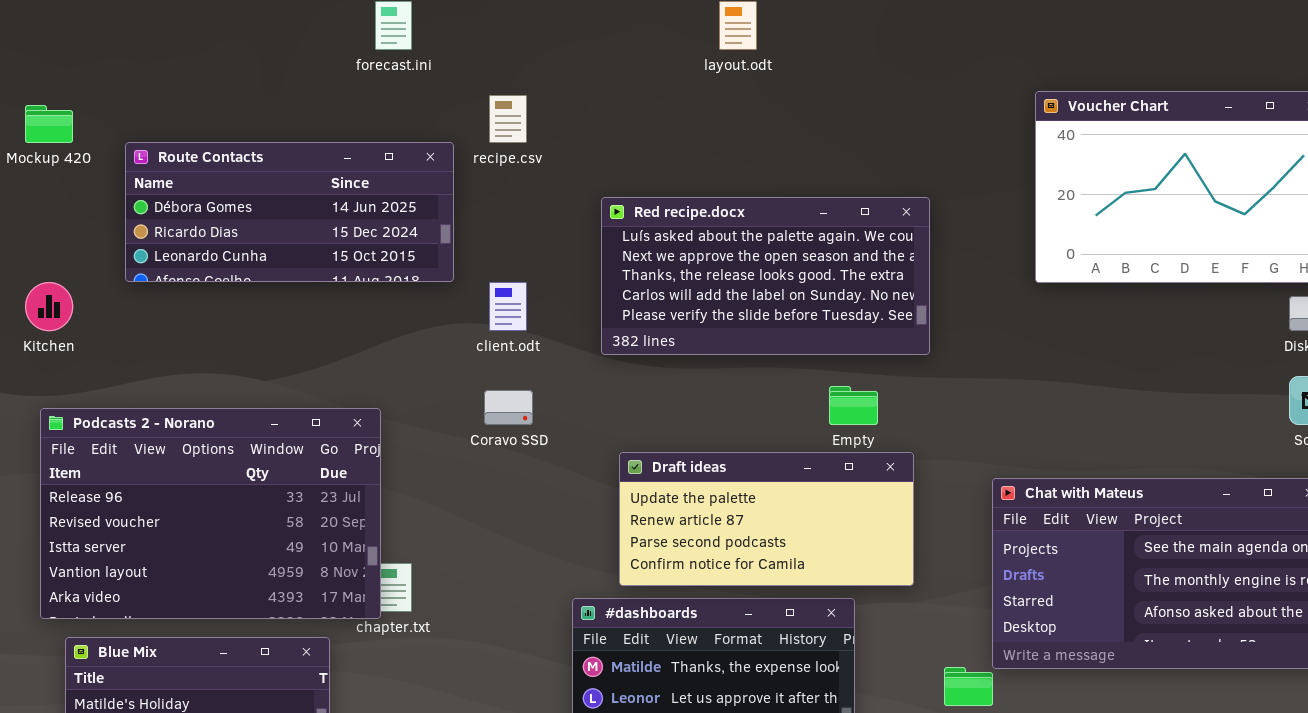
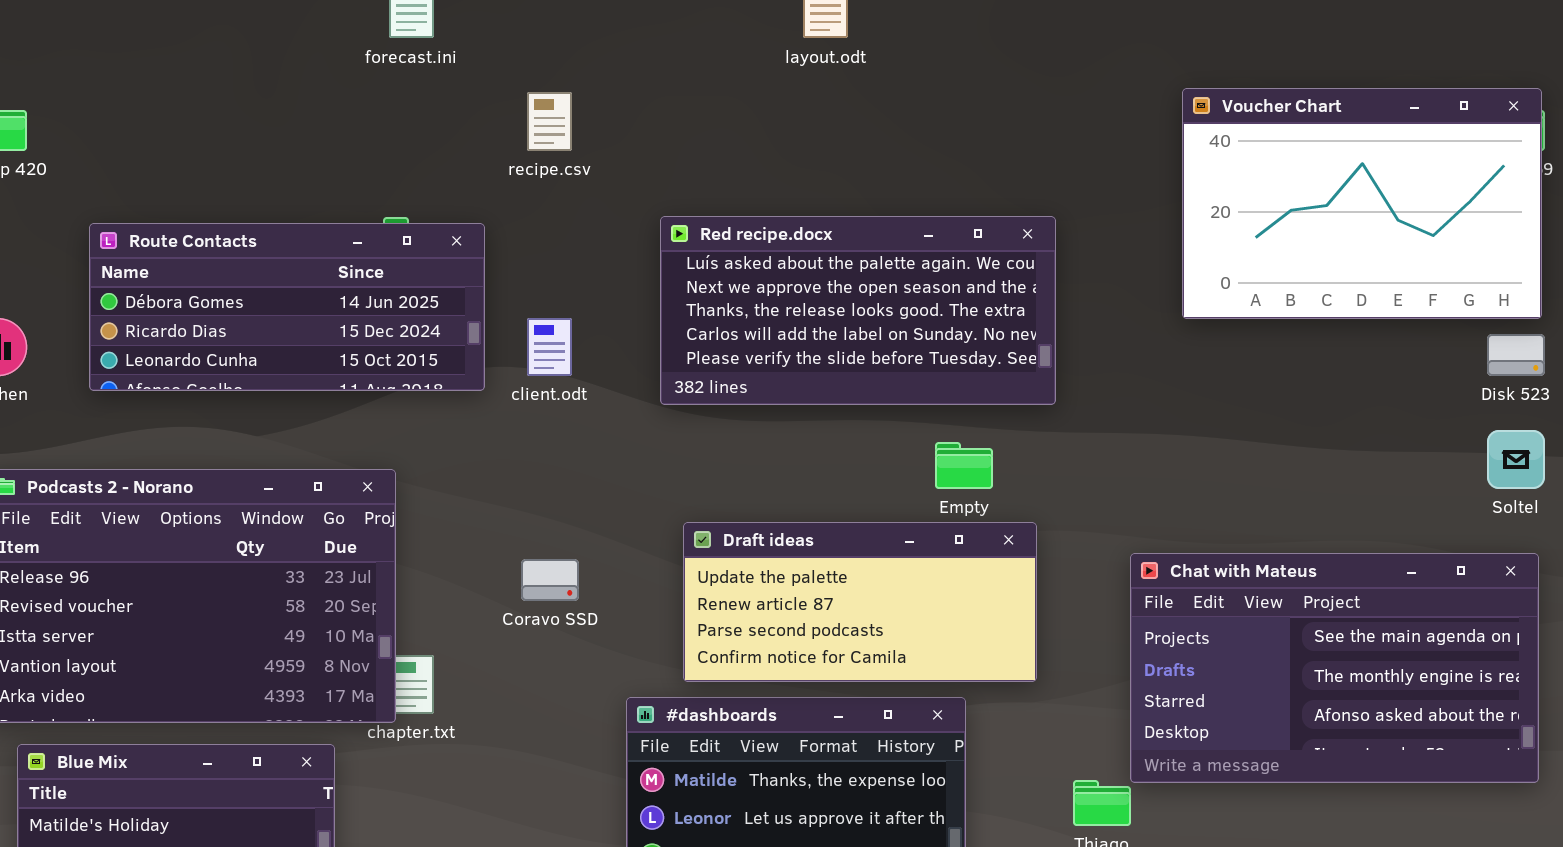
Route Contacts: [125,142,454,282] -> [89,223,485,391], moved
Coravo SSD: [484,390,533,425] -> [521,559,579,601], moved

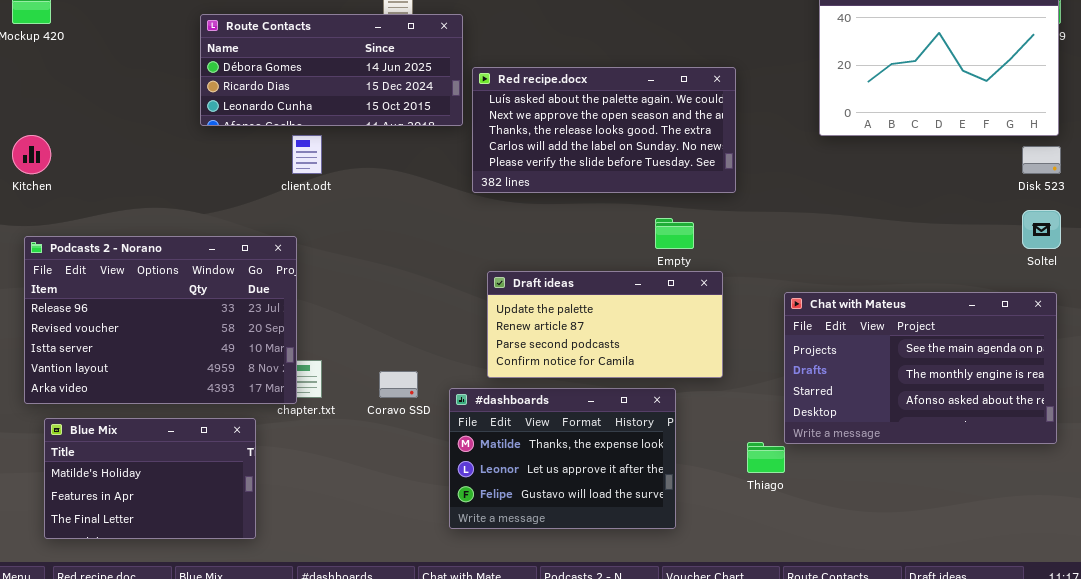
Route Contacts: [89,223,485,391] -> [200,14,463,126], moved
client.odt: [527,318,572,376] -> [292,135,322,174], moved
Coravo SSD: [521,559,579,601] -> [379,371,418,398], moved

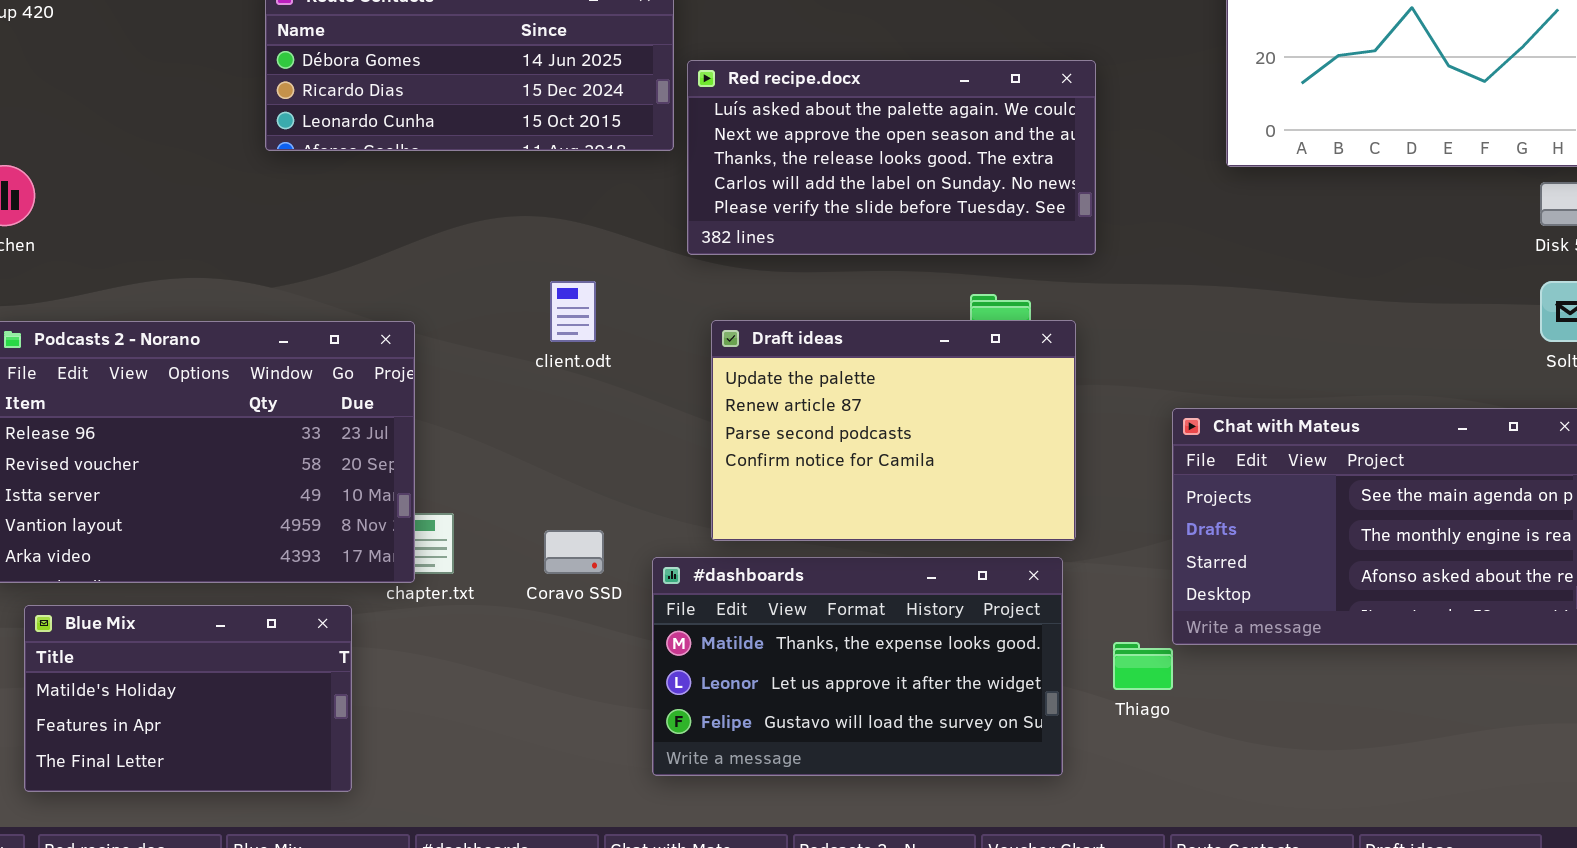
client.odt: [292,135,322,174] -> [550,281,596,342], moved
Draft ideas: [487,271,723,378] -> [711,320,1076,541], resized
#dashboards: [449,388,676,529] -> [652,557,1063,776], resized

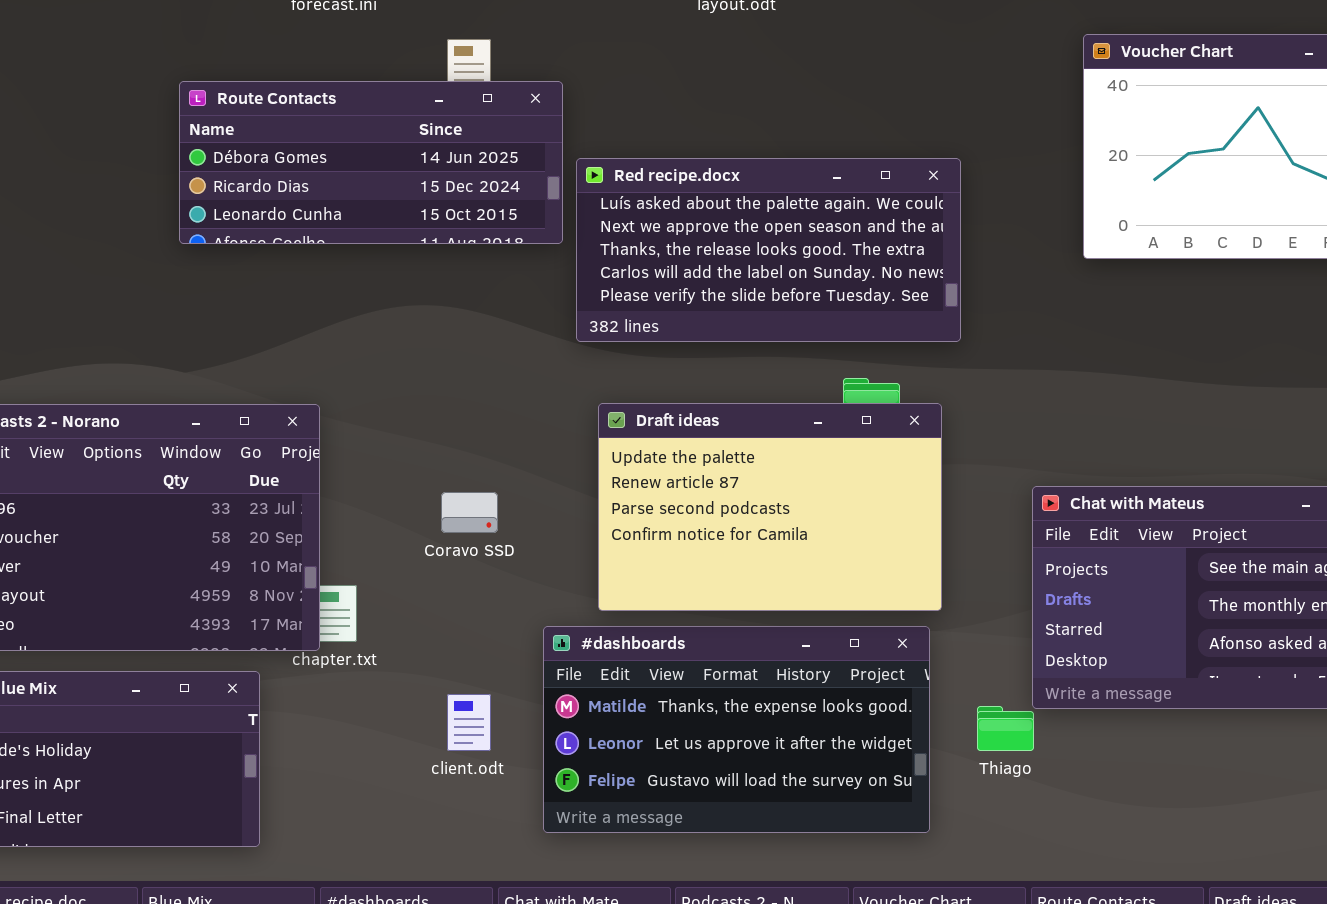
client.odt: [550,281,596,342] -> [447,694,491,751], moved
Coravo SSD: [544,530,604,574] -> [441,492,498,533], moved

